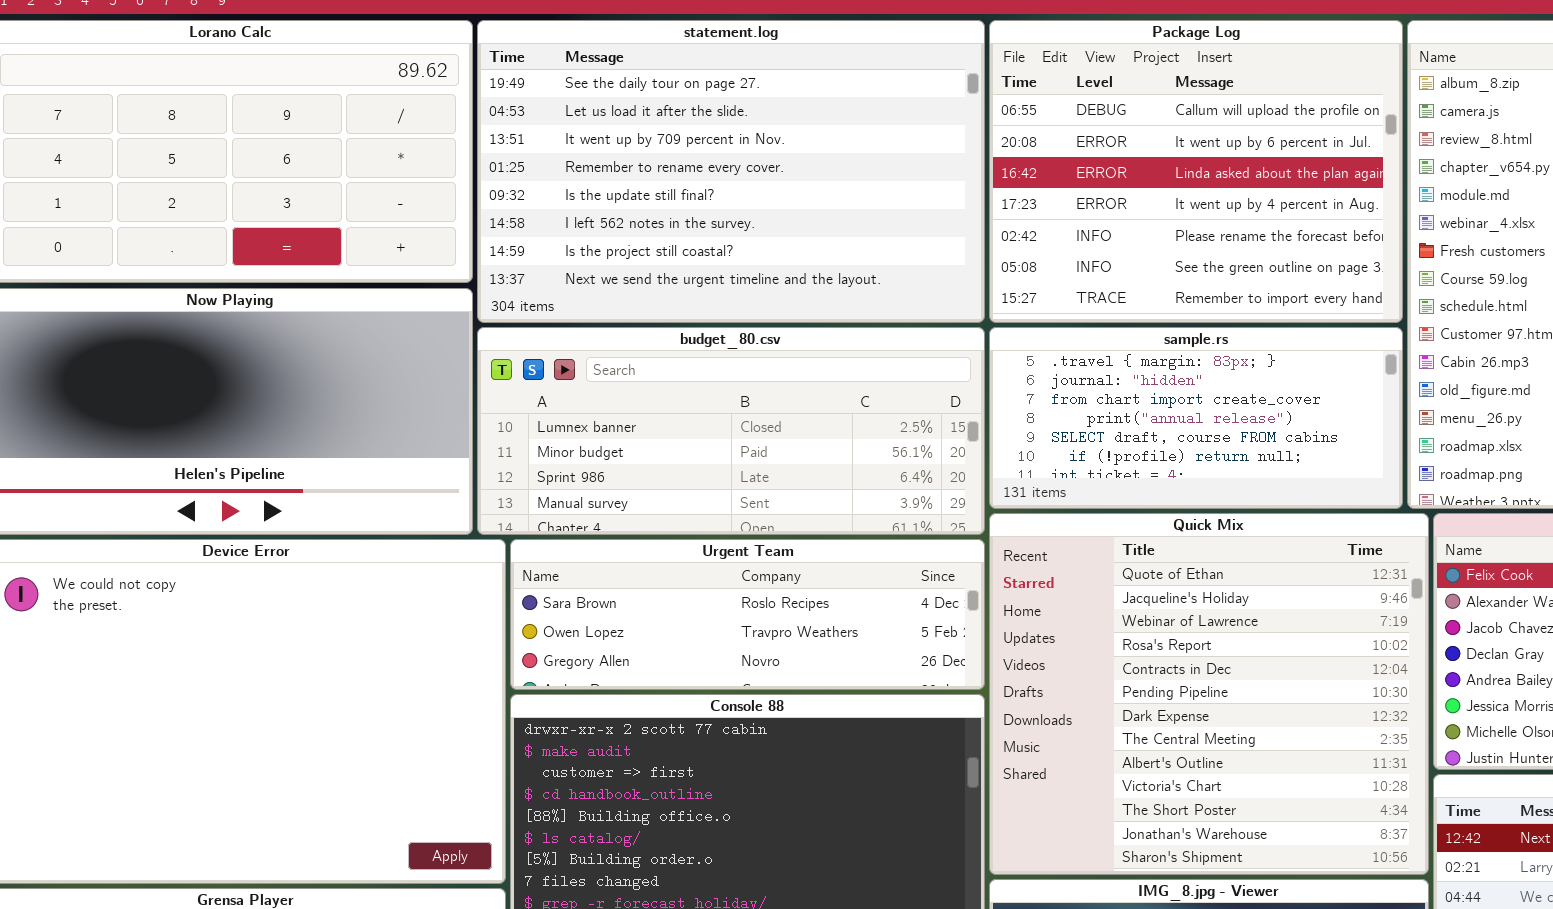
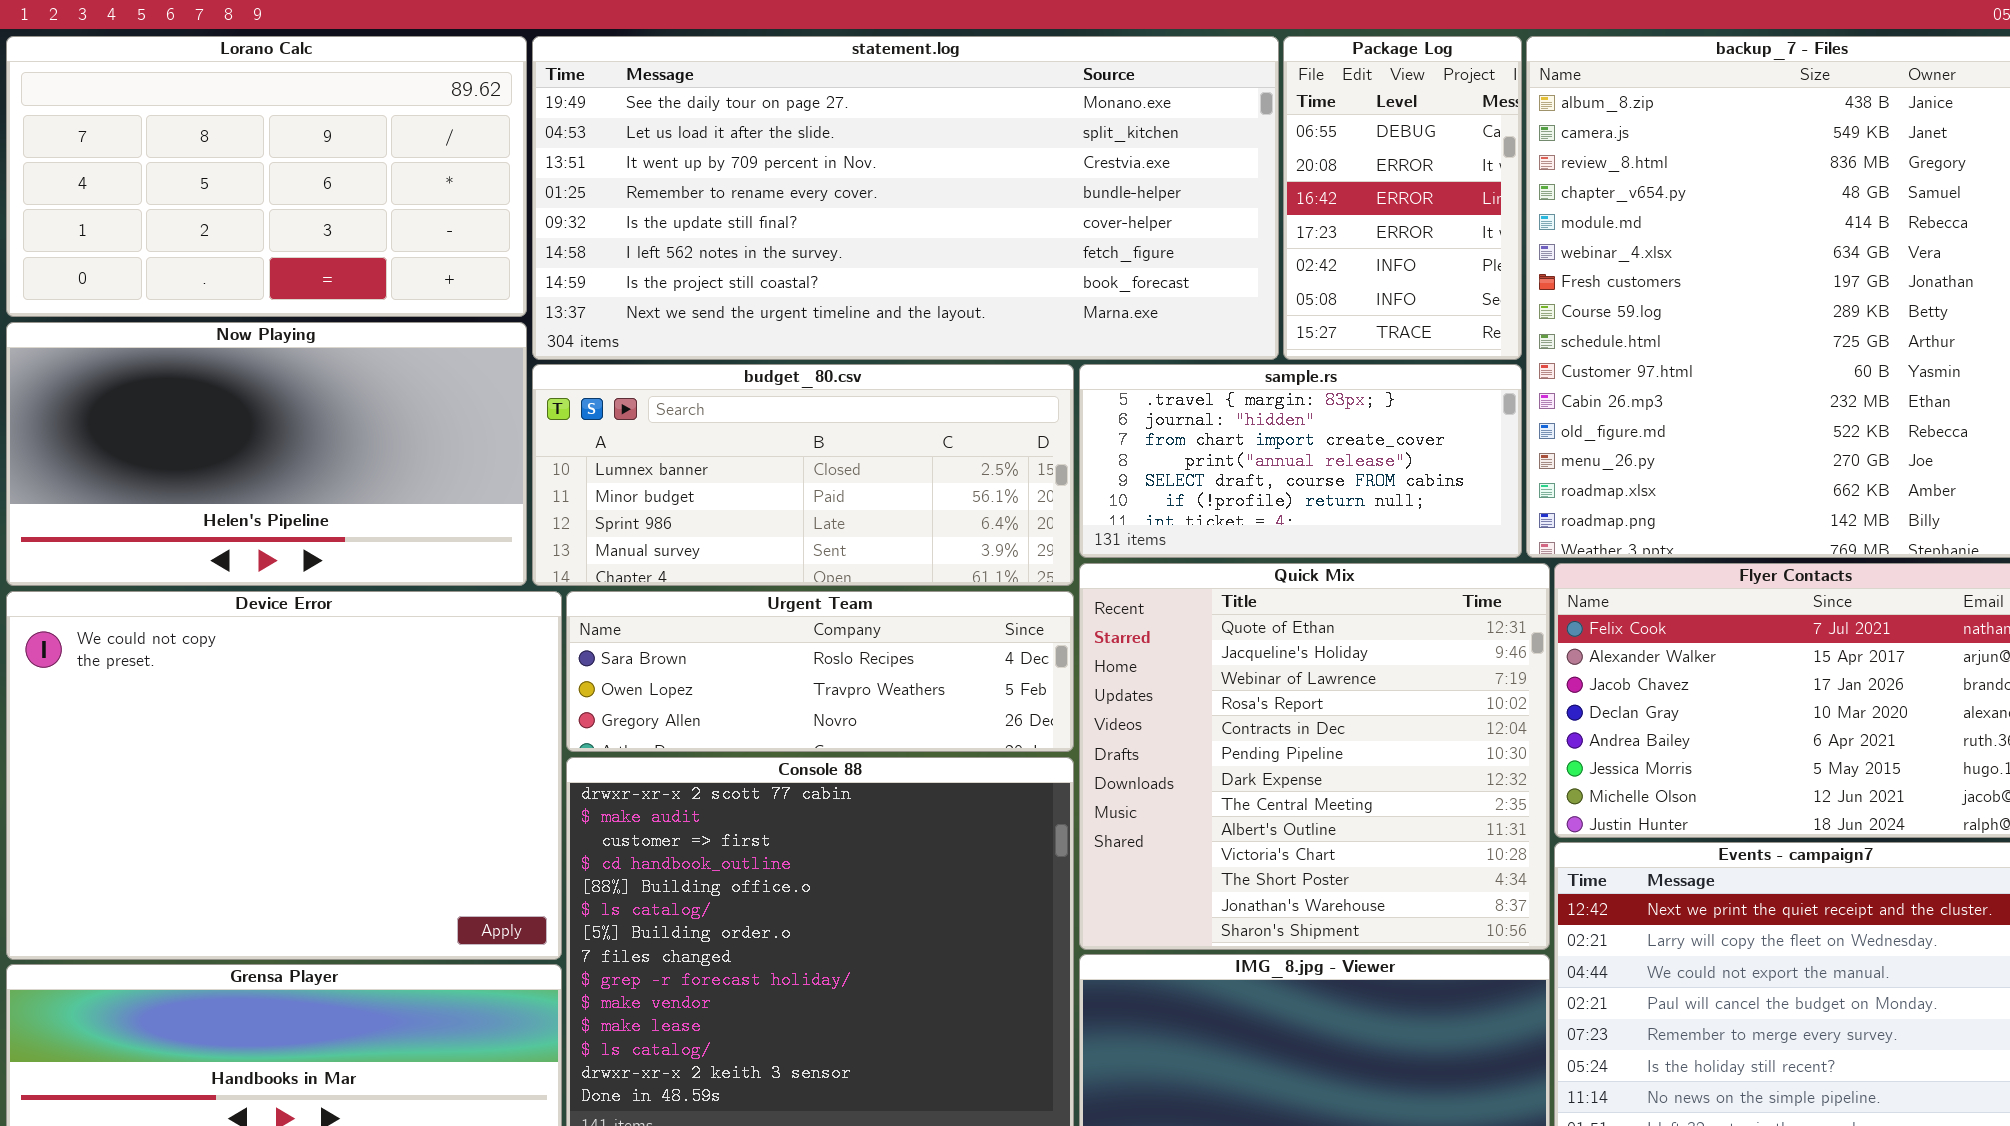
statement.log: [477,20,985,323] -> [532,36,1279,360], resized
Package Log: [989,20,1403,323] -> [1283,36,1522,360], resized

